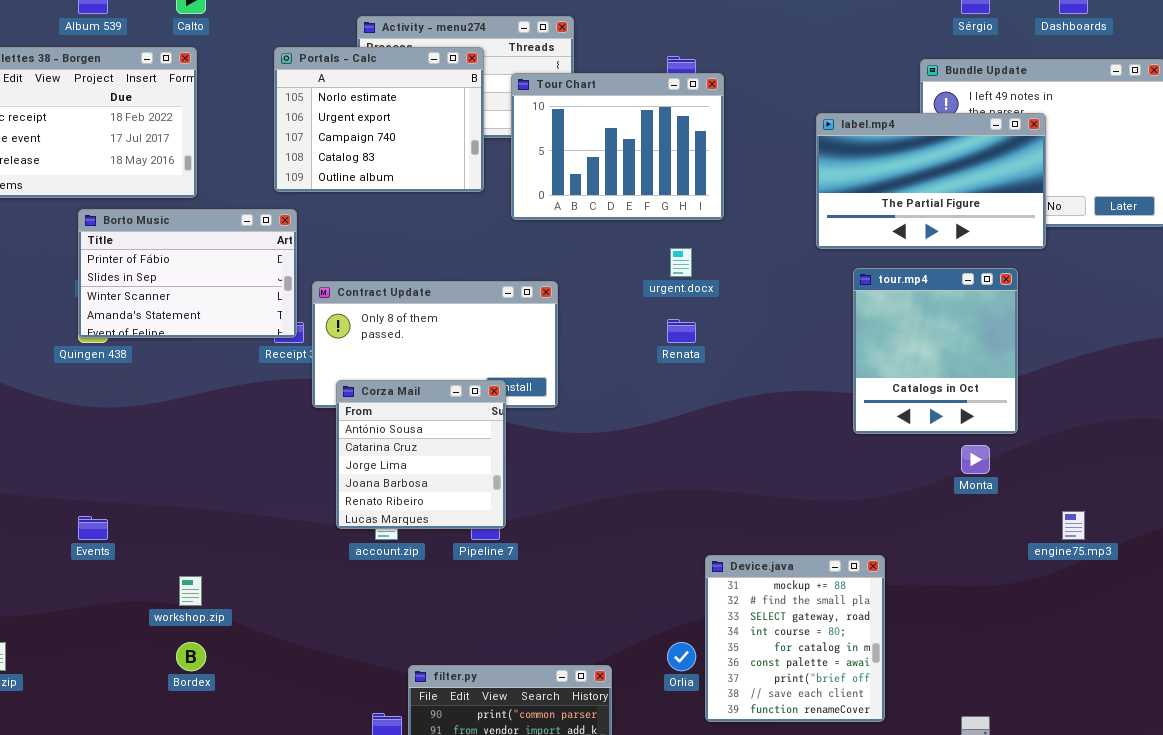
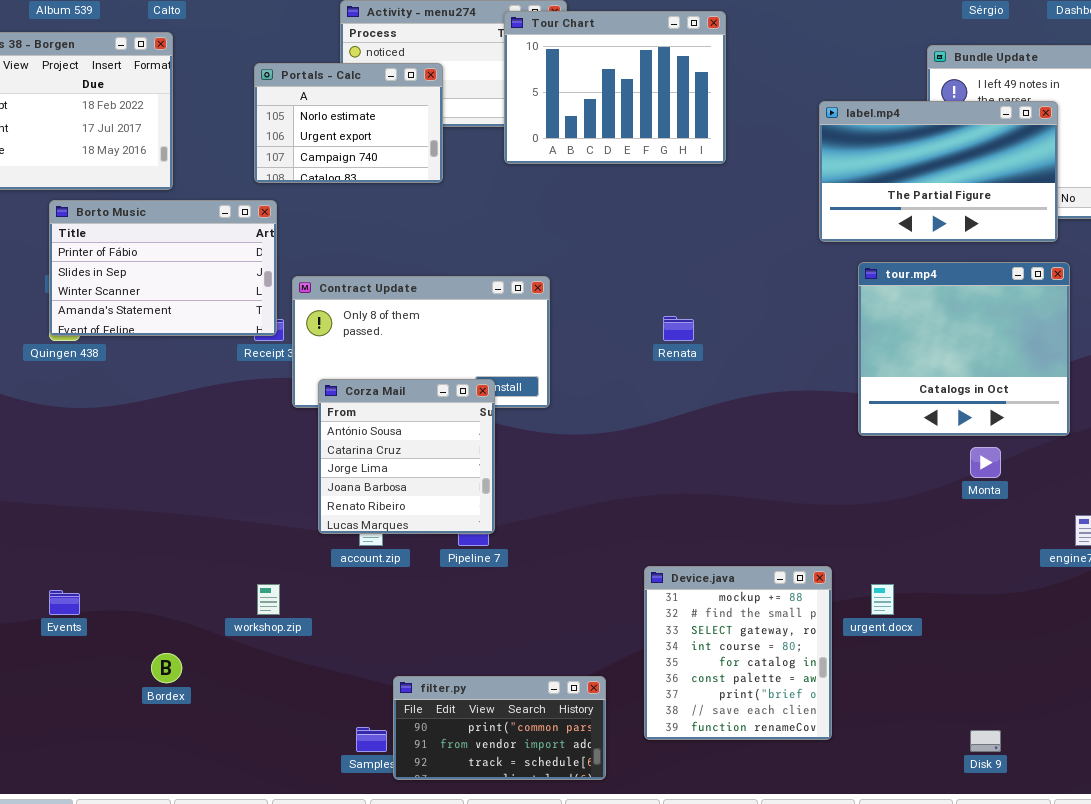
Portals - Calc: [274,47,484,192] -> [254,63,443,183], resized
Tour Chart: [511,73,724,220] -> [504,11,726,164], moved
urgent.docx: [670,248,692,277] -> [871,584,894,615], moved
tour.mp4: [853,268,1018,434] -> [858,262,1070,436], resized
Events: [78,516,108,540] -> [49,590,80,615], moved
Device.java: [705,555,885,722] -> [644,566,832,740], moved
workshop.zip: [179,576,202,606] -> [257,584,280,615], moved

